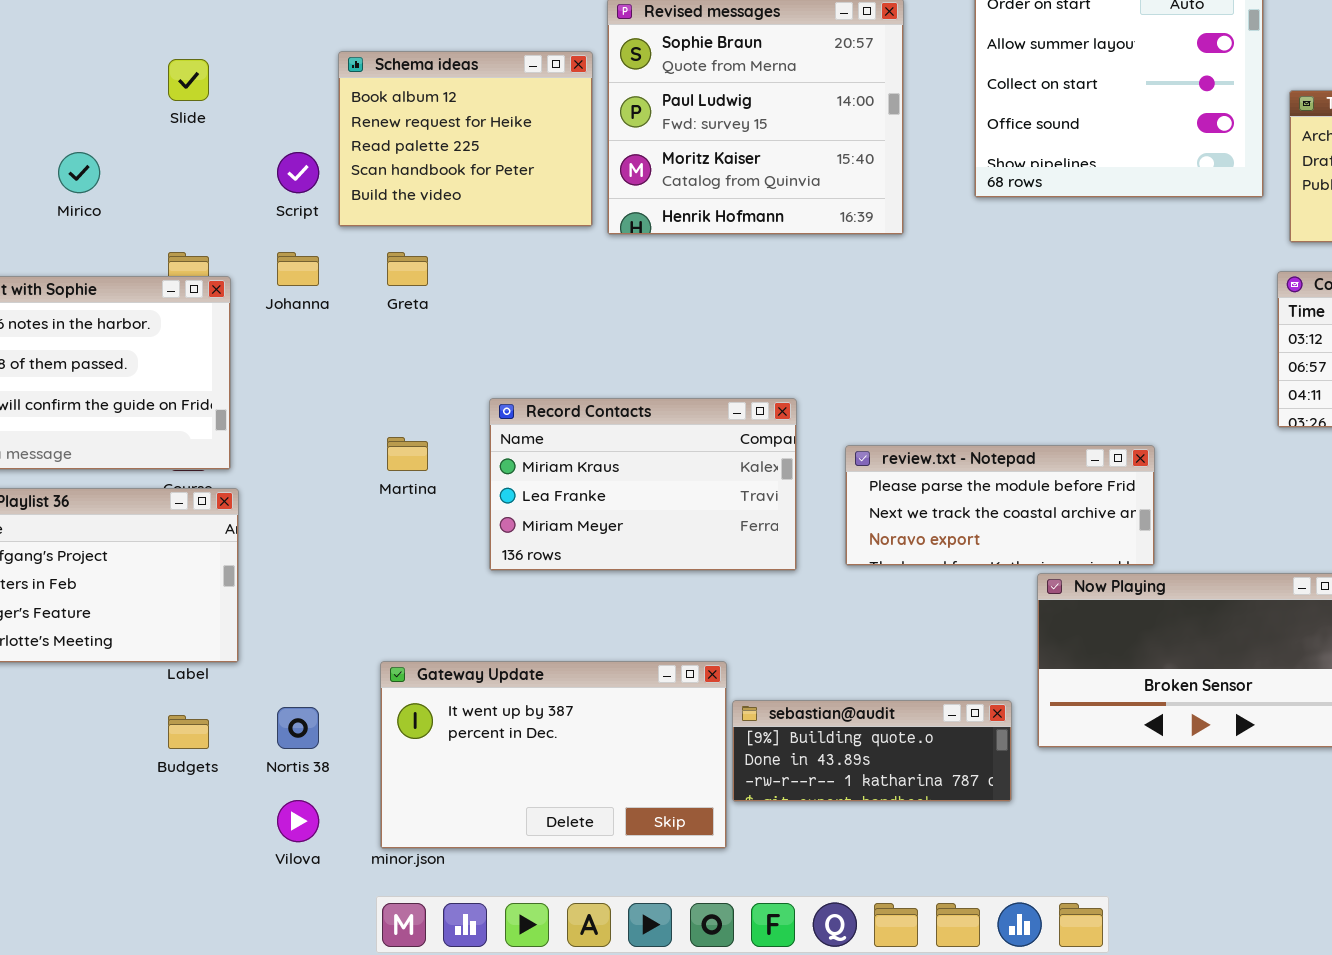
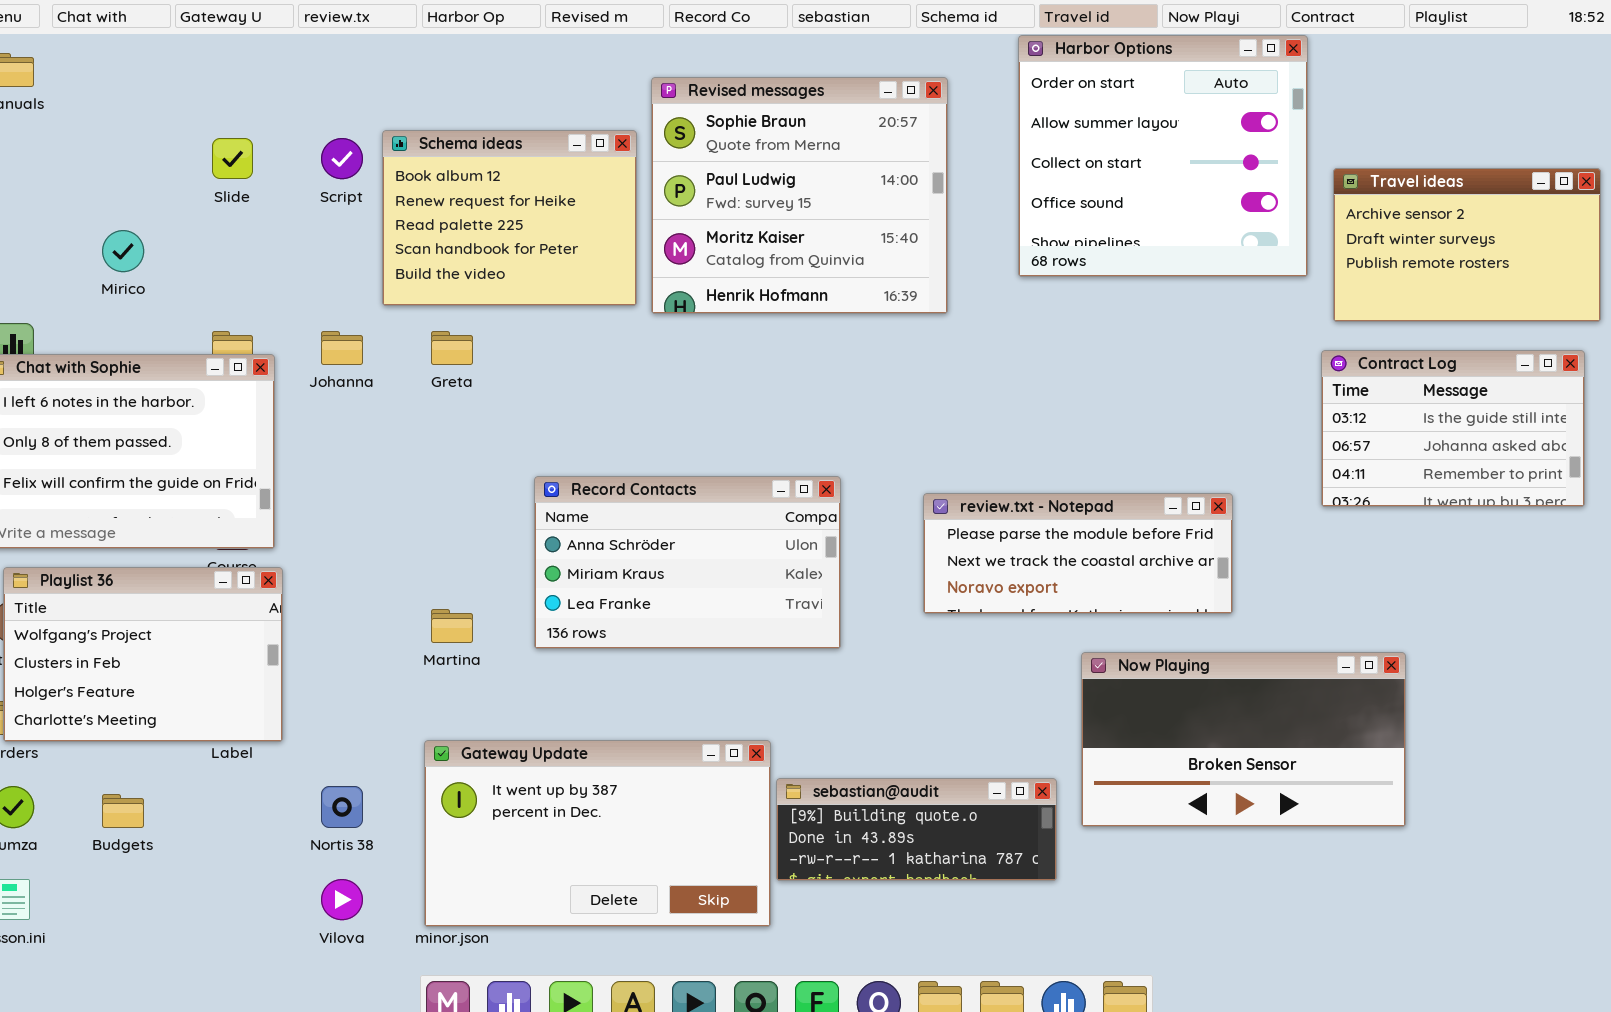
Script: [277,152,319,193] -> [321,138,363,179], moved
Record Contacts: [489,398,797,571] -> [534,476,841,649], scrolled up 1 row
Martina: [387,437,428,471] -> [431,609,473,643], moved
review.txt - Notepad: [845,445,1155,566] -> [923,493,1233,614], moved
Budgets: [168,715,209,749] -> [102,794,144,828], moved

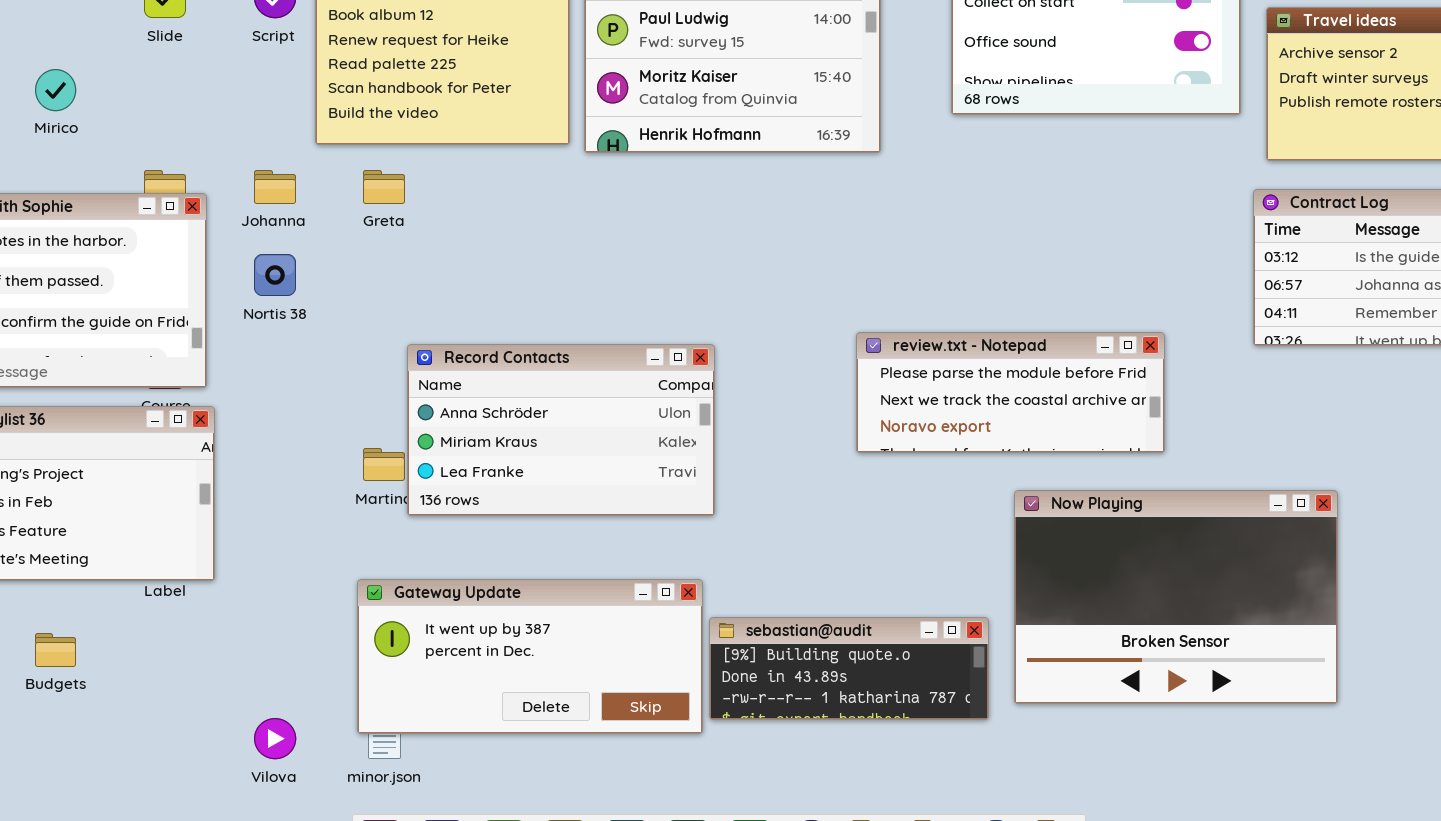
Record Contacts: [534,476,841,649] -> [407,344,715,516], moved
Now Playing: [1081,652,1406,827] -> [1014,490,1338,704], resized
Gateway Update: [424,740,771,927] -> [357,579,703,734], resized
Nortis 38: [321,786,363,828] -> [254,254,296,296], moved

